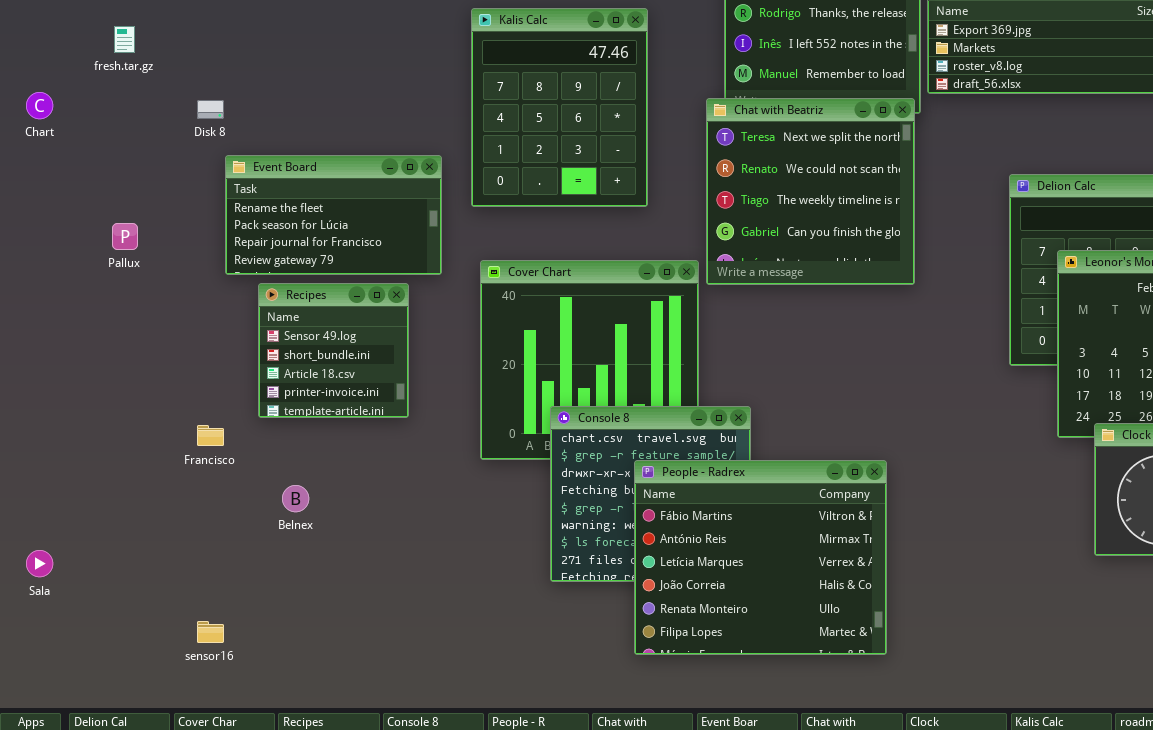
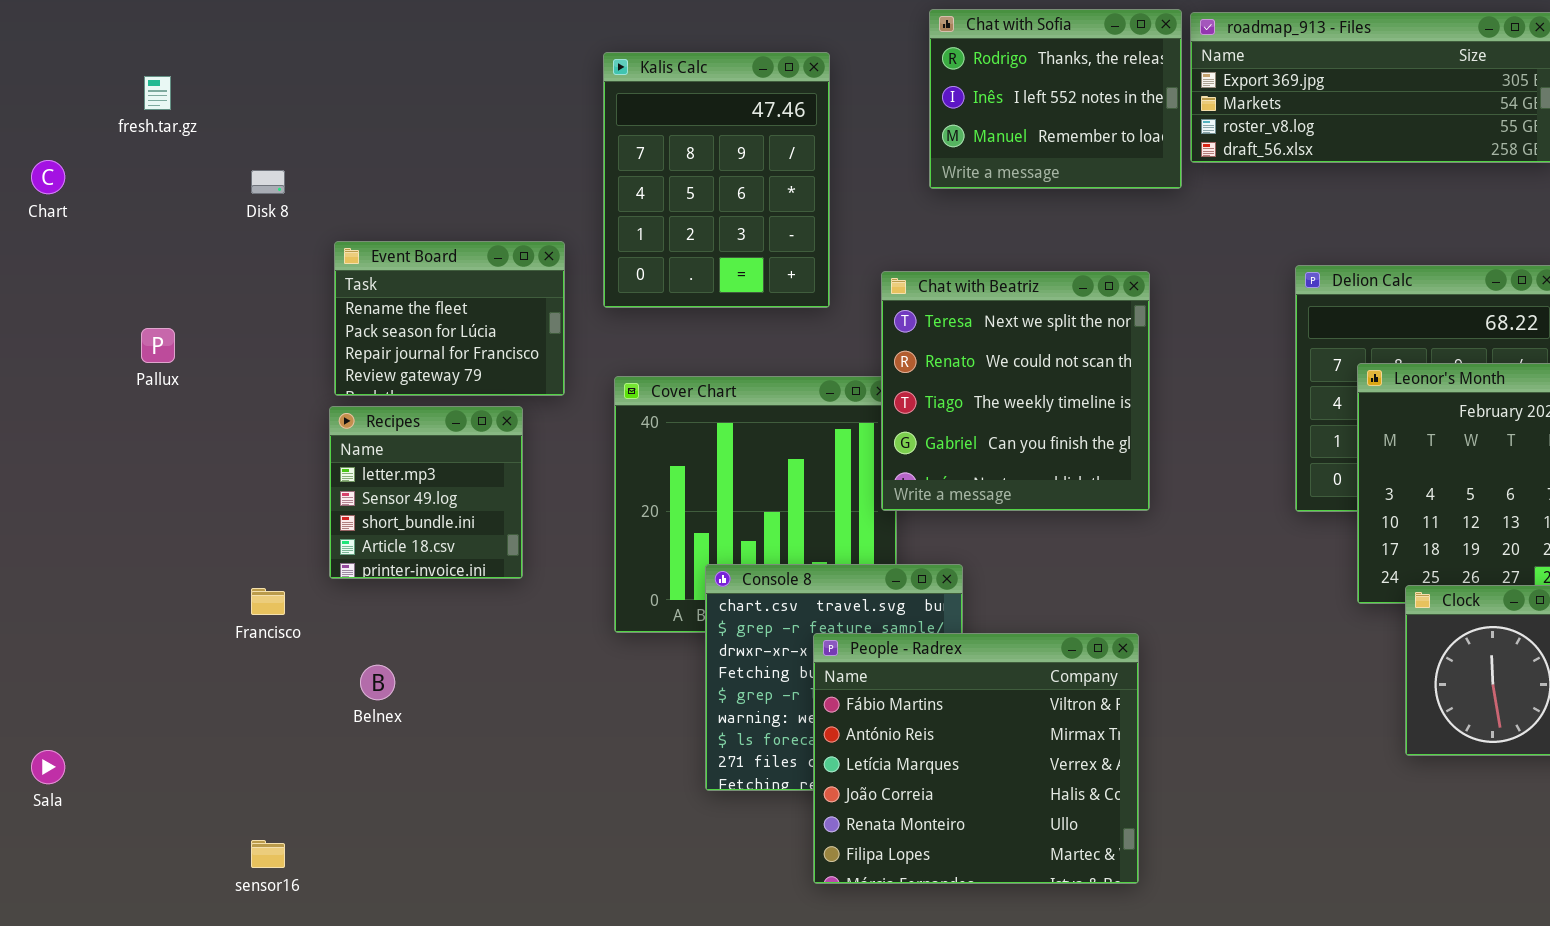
Chat with Beatriz: [706,98,915,285] -> [881,271,1150,511], moved
Event Board: [225,155,442,275] -> [334,241,565,396], resized
Recipes: [258,283,409,418] -> [329,406,523,579], scrolled up 1 row

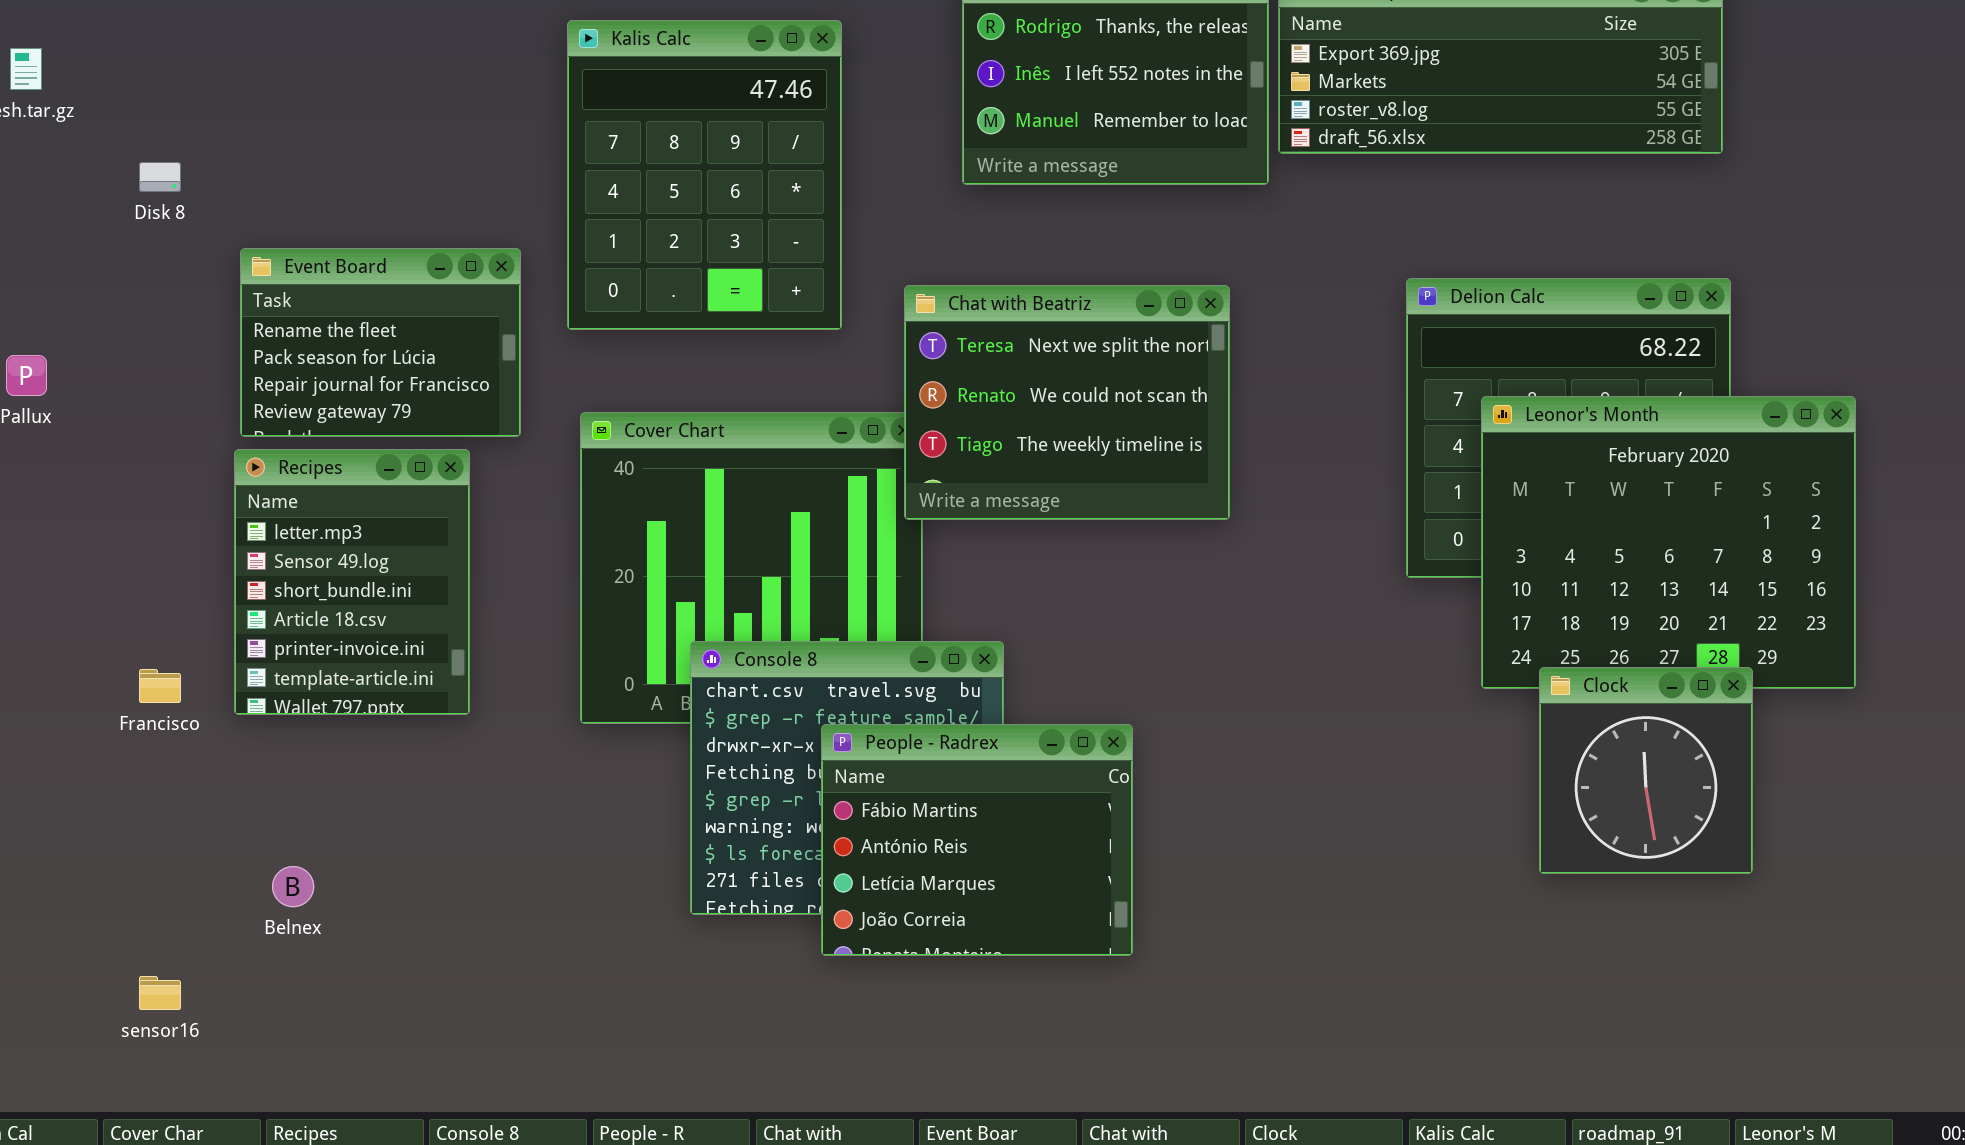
Chat with Beatriz: [881,271,1150,511] -> [904,285,1230,520], resized
Recipes: [329,406,523,579] -> [234,449,470,715], resized
People - Radrex: [813,633,1139,884] -> [821,724,1133,956], resized
Belnex: [360,665,395,700] -> [272,866,314,907], moved

